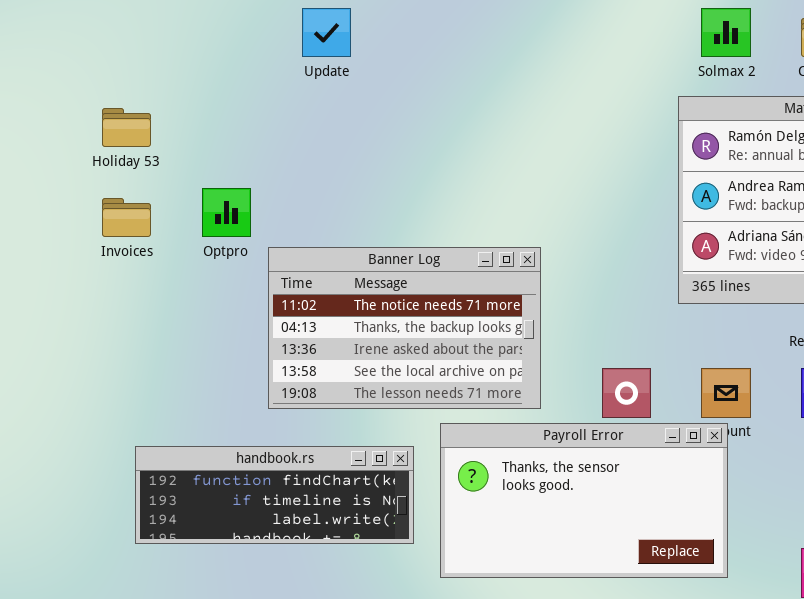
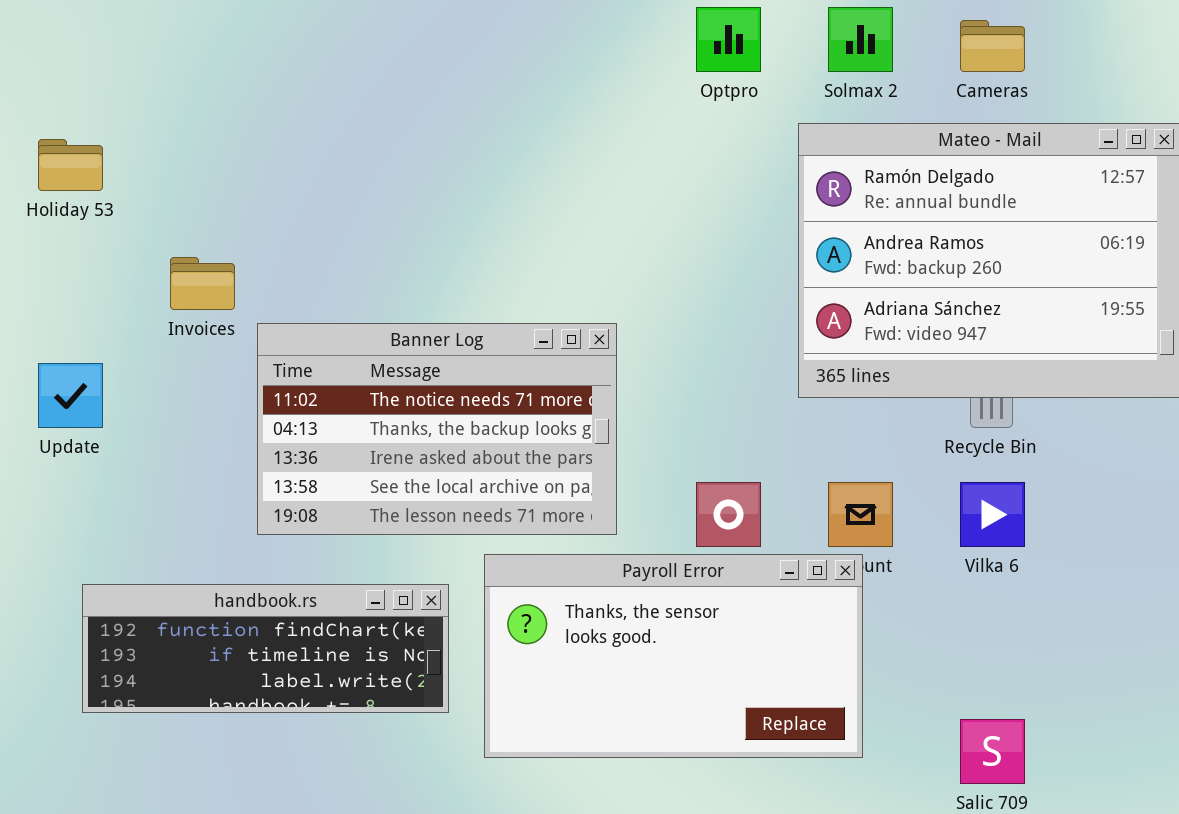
Update: [302,8,351,57] -> [38,363,103,428], moved
Optpro: [202,188,251,237] -> [696,7,761,72], moved
Invoices: [102,198,151,237] -> [170,257,235,310], moved

